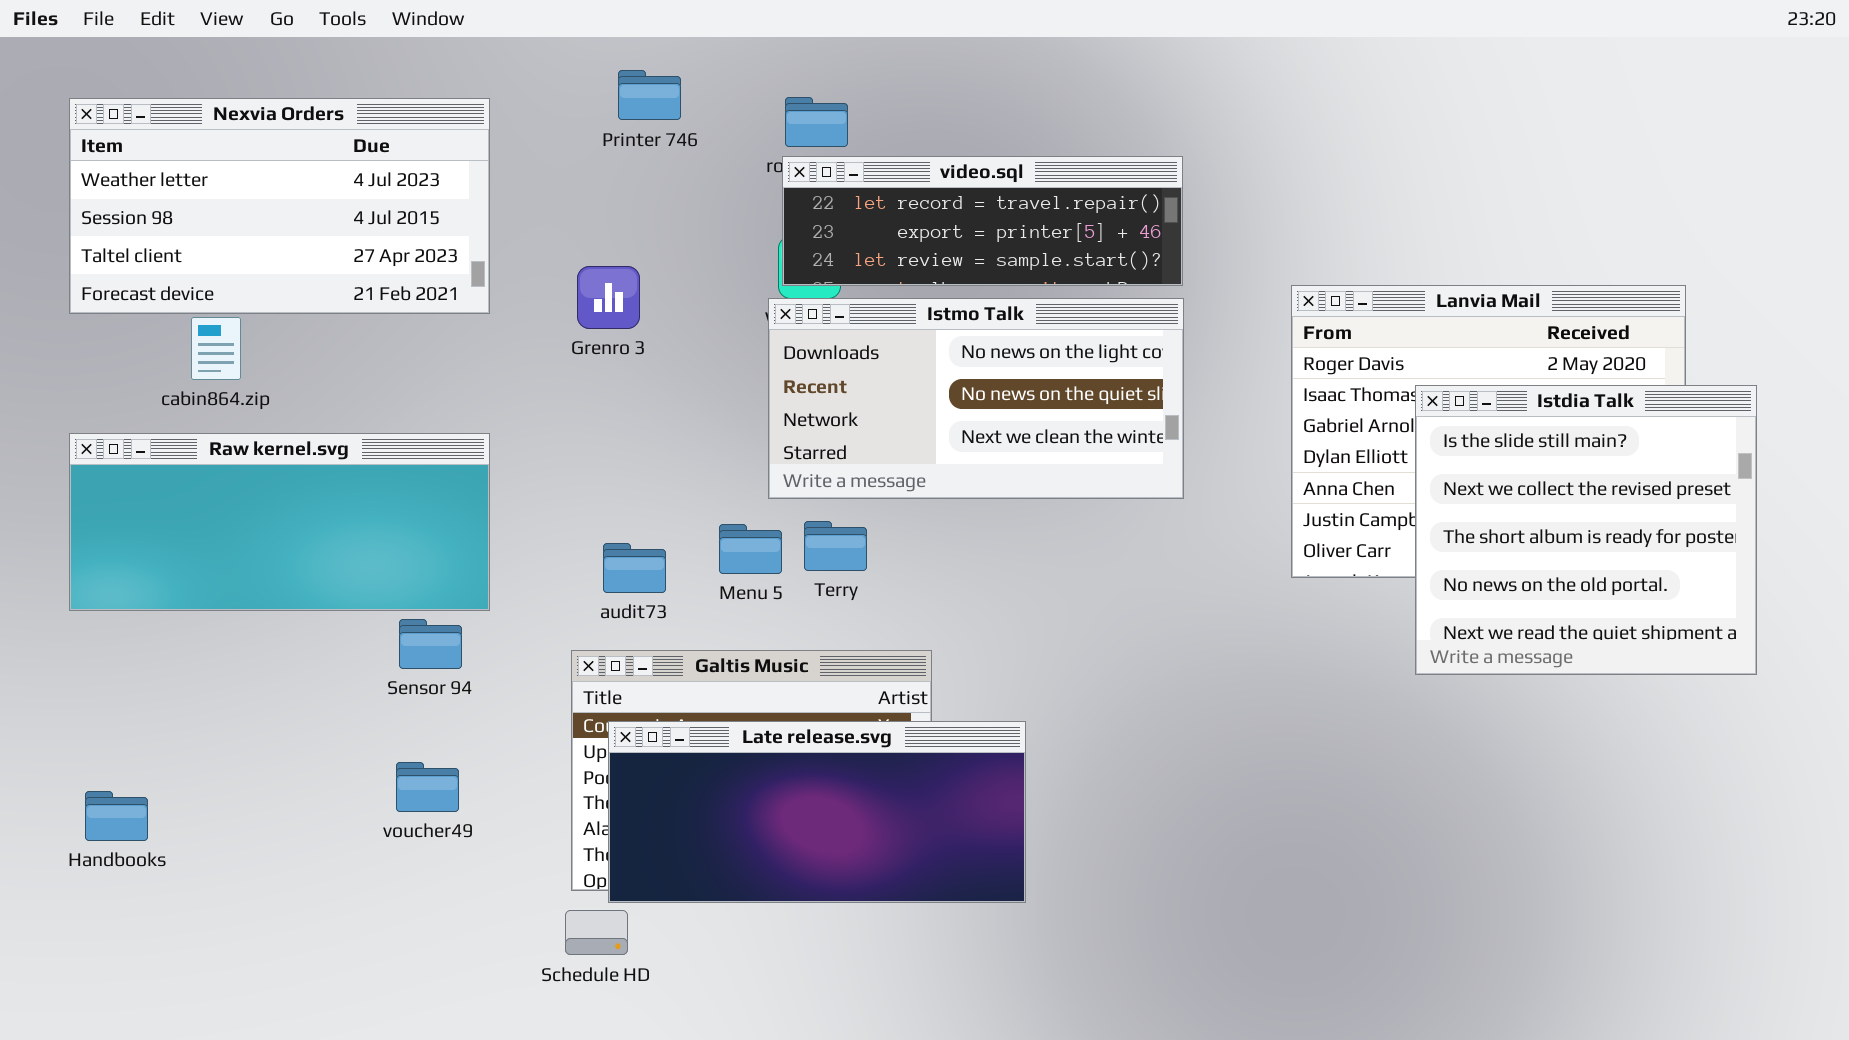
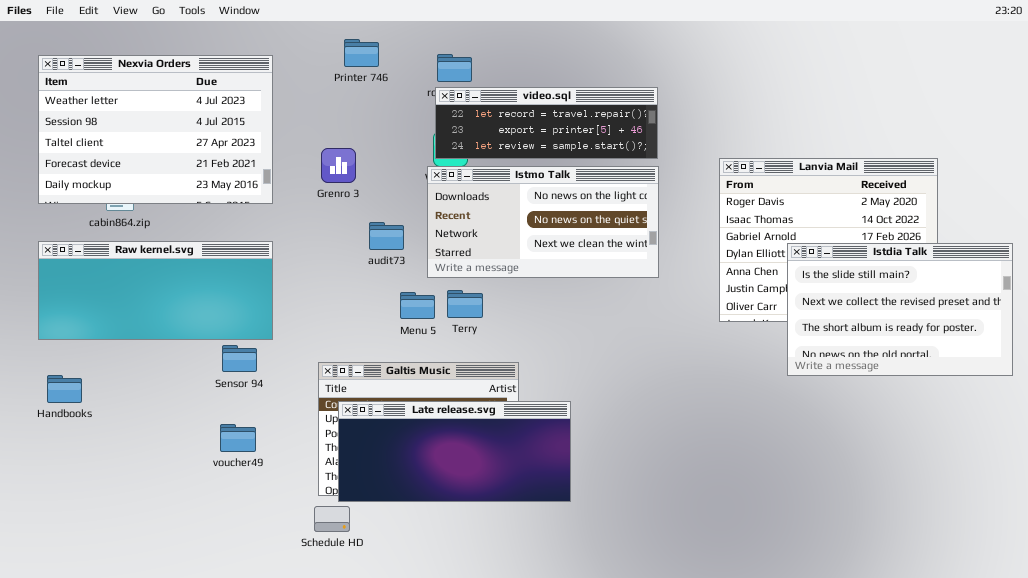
Nexvia Orders: [69,98,490,314] -> [38,55,273,204], resized
Istdia Talk: [1415,385,1757,675] -> [787,243,1013,376], resized
audit73: [603,543,666,593] -> [369,222,404,250], moved
Handbooks: [85,791,148,841] -> [47,375,82,403], moved

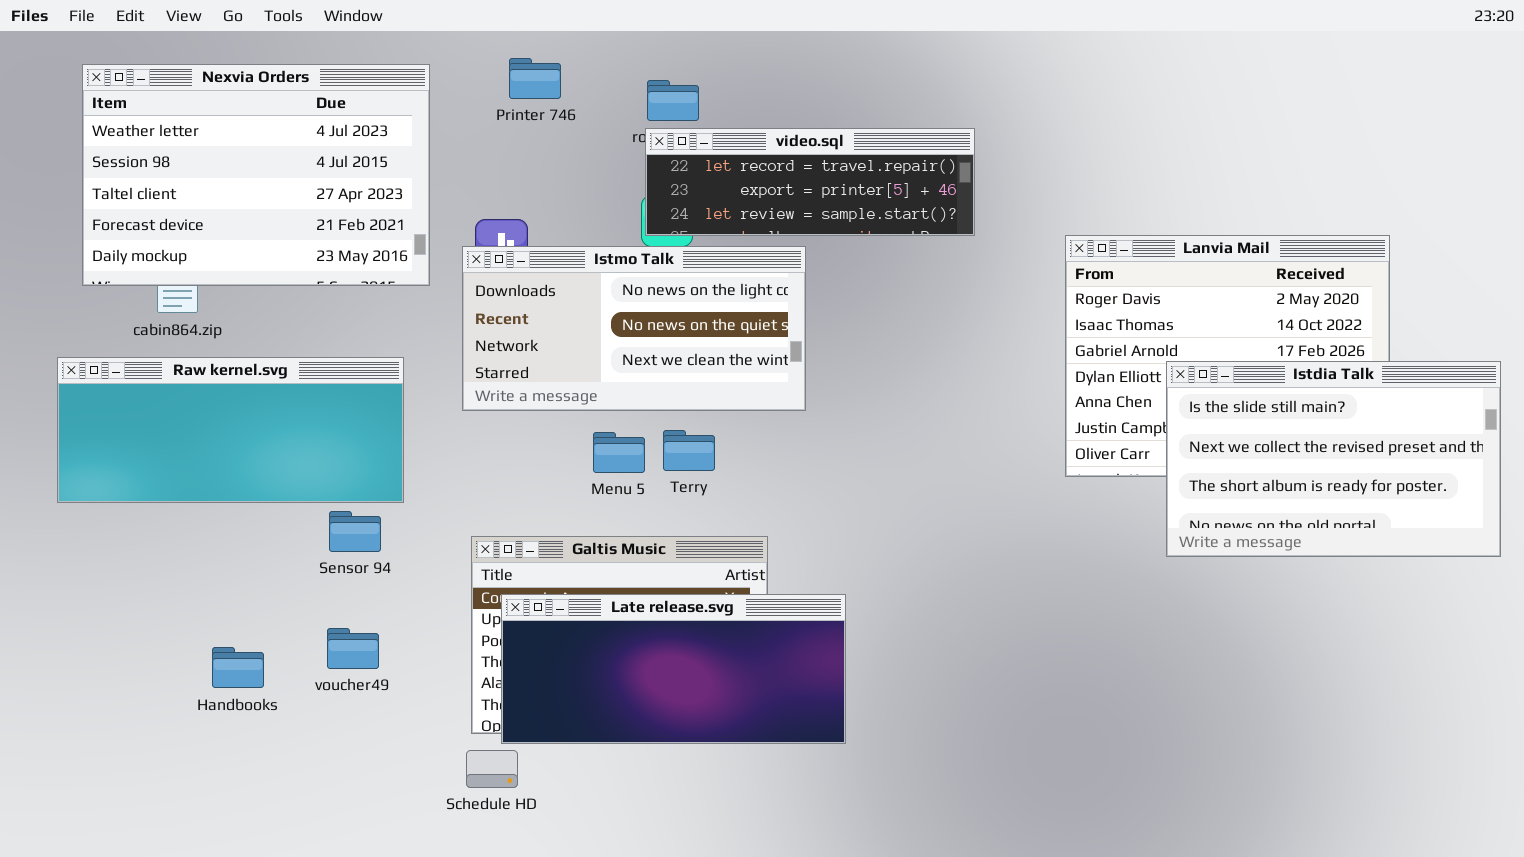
Nexvia Orders: [38,55,273,204] -> [82,64,430,286], moved
Istmo Talk: [427,166,659,278] -> [462,246,806,411], moved
Handbooks: [47,375,82,403] -> [212,647,264,688], moved

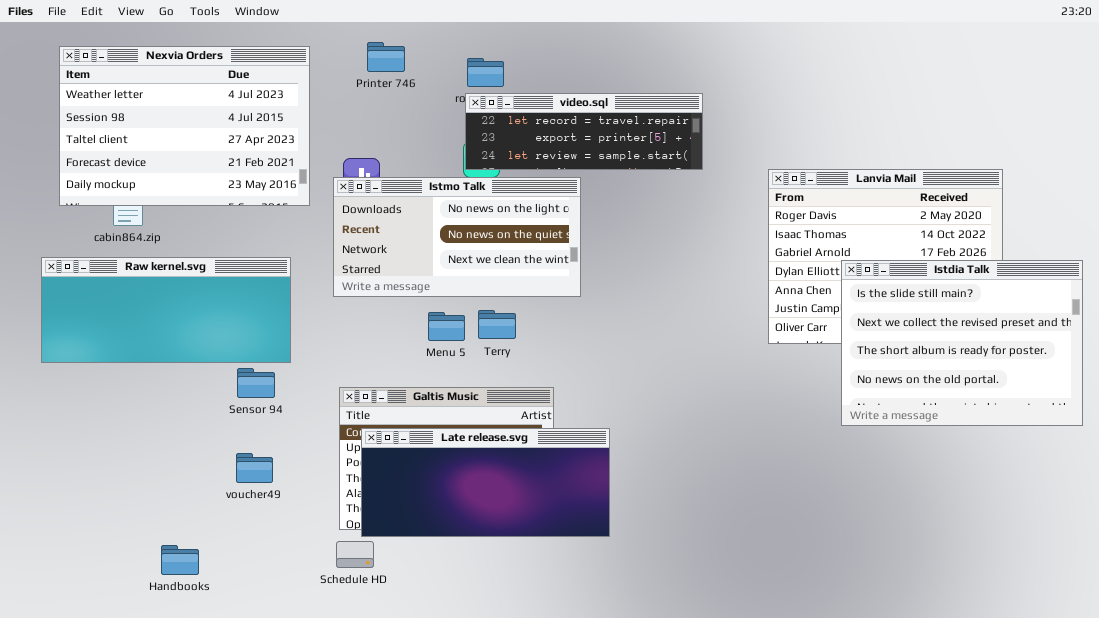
Istdia Talk: [1166,361,1501,557] -> [841,260,1083,426], resized
Handbooks: [212,647,264,688] -> [161,545,199,575], moved

